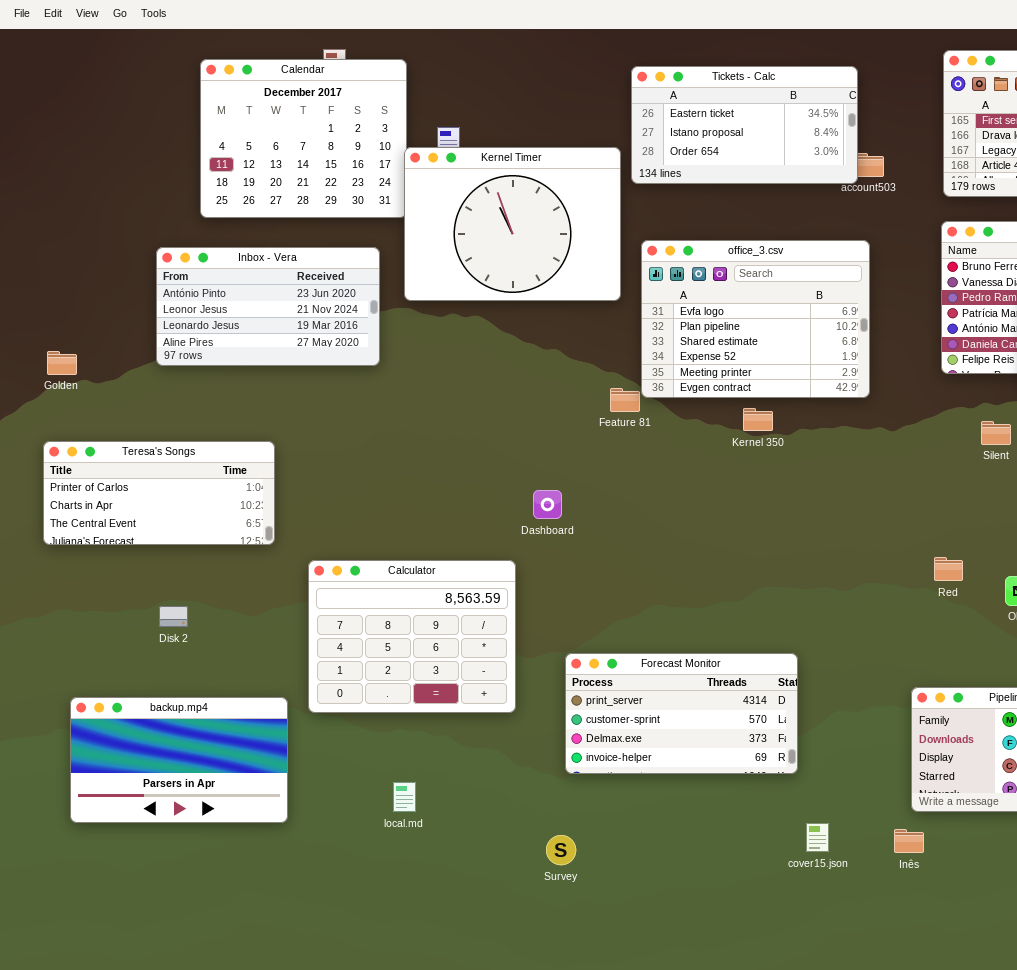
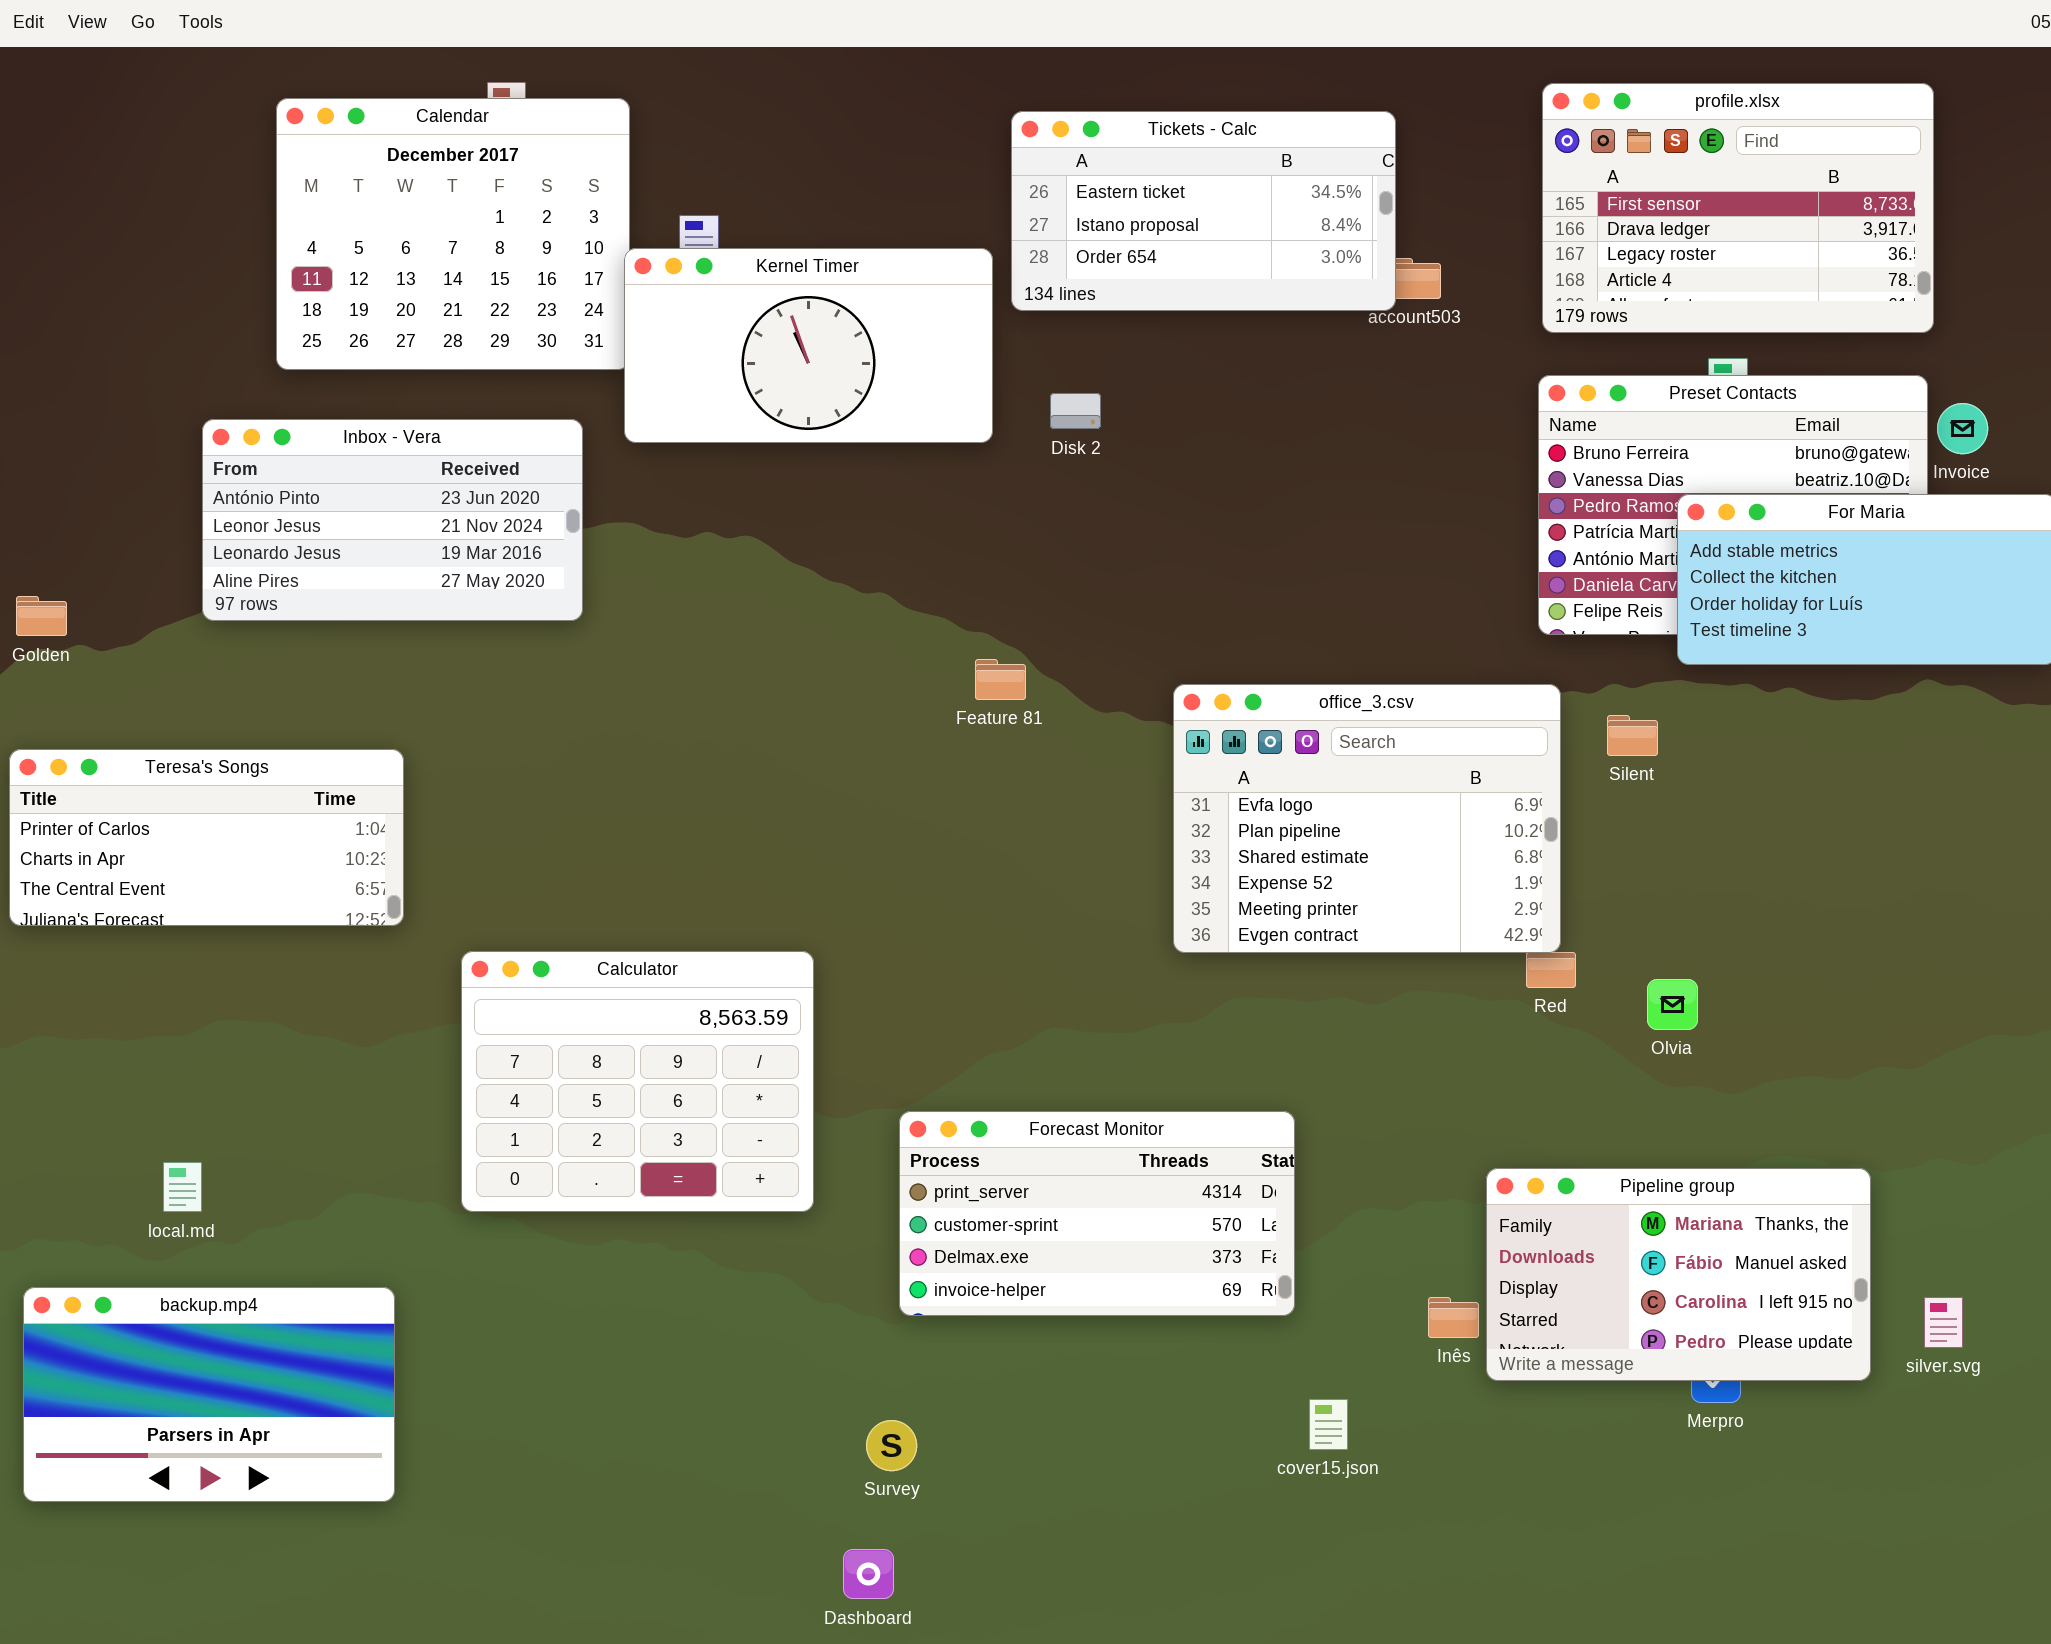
Kernel Timer: [404,147,621,301] -> [624,248,993,443], resized
office_3.csv: [641,240,870,398] -> [1173,684,1561,953], moved
Dashboard: [533,490,562,519] -> [843,1549,894,1599], moved
Disk 2: [159,606,188,627] -> [1050,393,1101,429], moved
backup.mp4: [70,697,288,823] -> [23,1287,395,1502], moved
local.md: [393,782,416,812] -> [163,1162,202,1212], moved
Inês: [894,829,924,853] -> [1428,1297,1479,1338], moved

